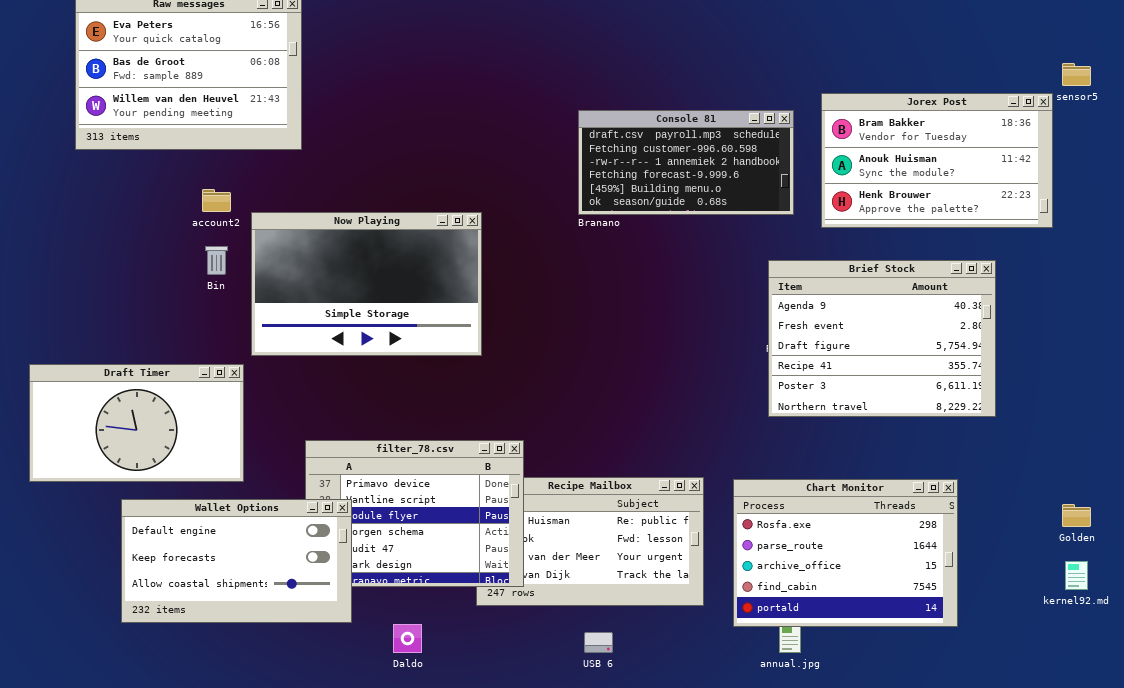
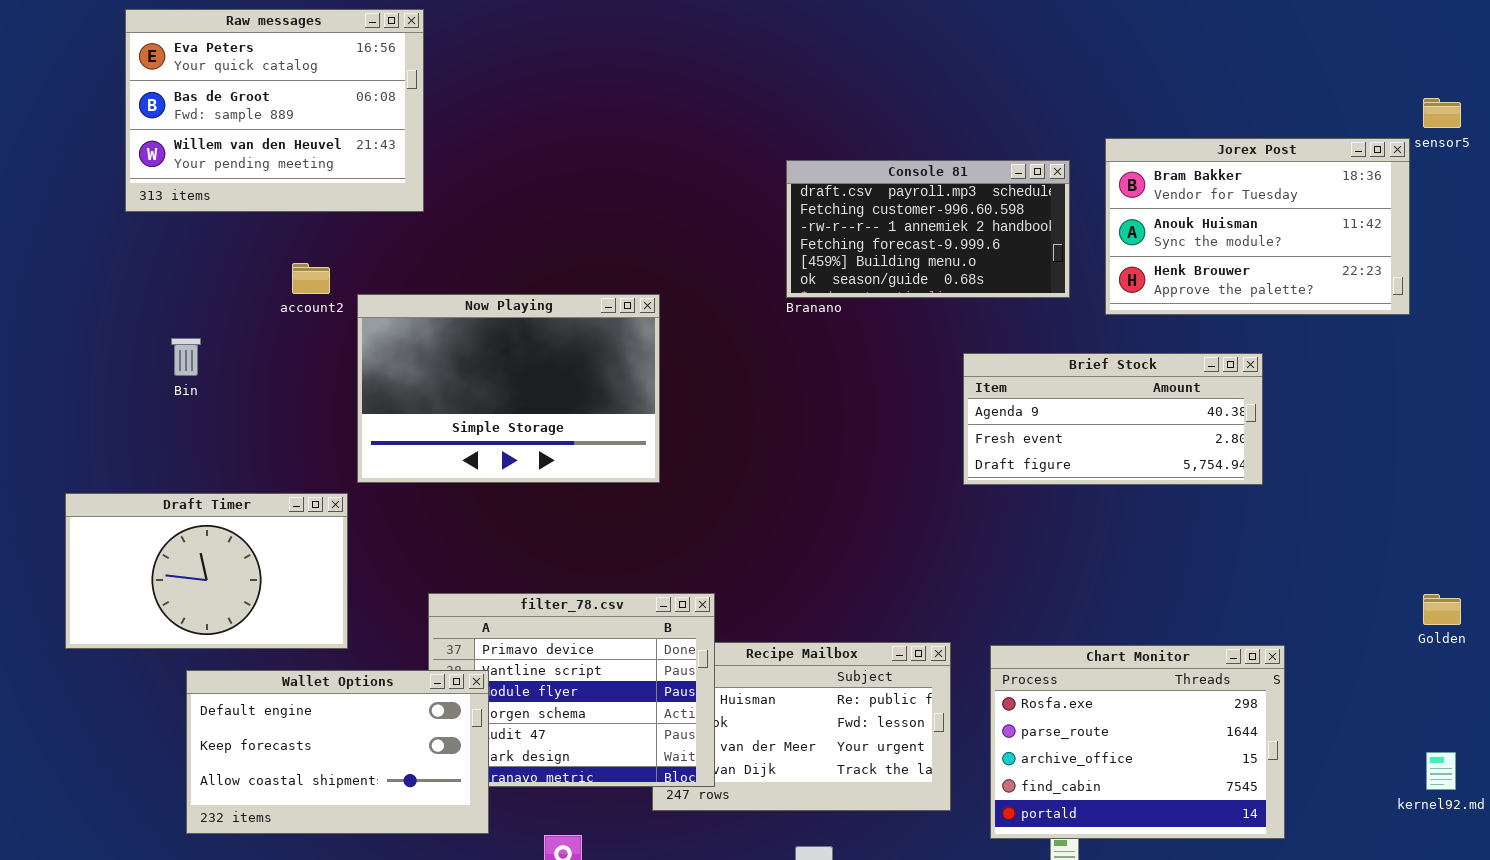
Bin: [205,246,228,275] -> [171,338,201,376], moved
Brief Stock: [768,260,996,417] -> [963,353,1263,485], moved, resized
Golden: [1062,504,1091,527] -> [1423,594,1461,625], moved

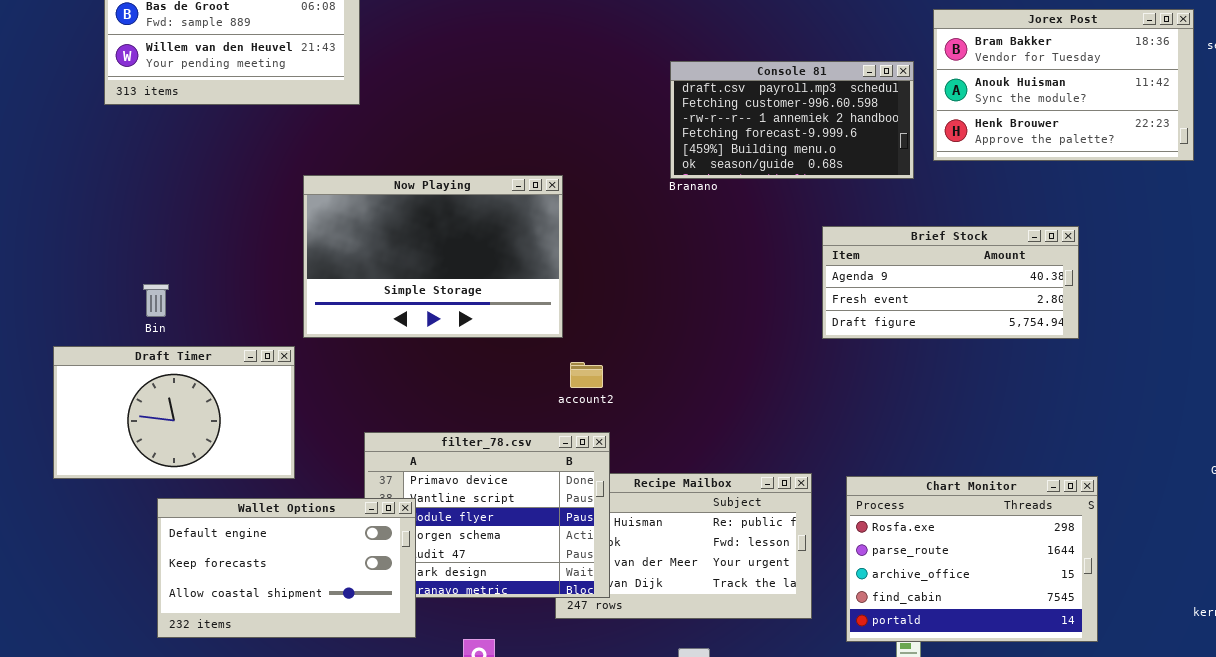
Jorex Post: [1105,138,1410,315] -> [933,9,1194,161], moved
account2: [292,263,330,294] -> [570,362,603,388], moved
Bin: [171,338,201,376] -> [143,284,169,317], moved

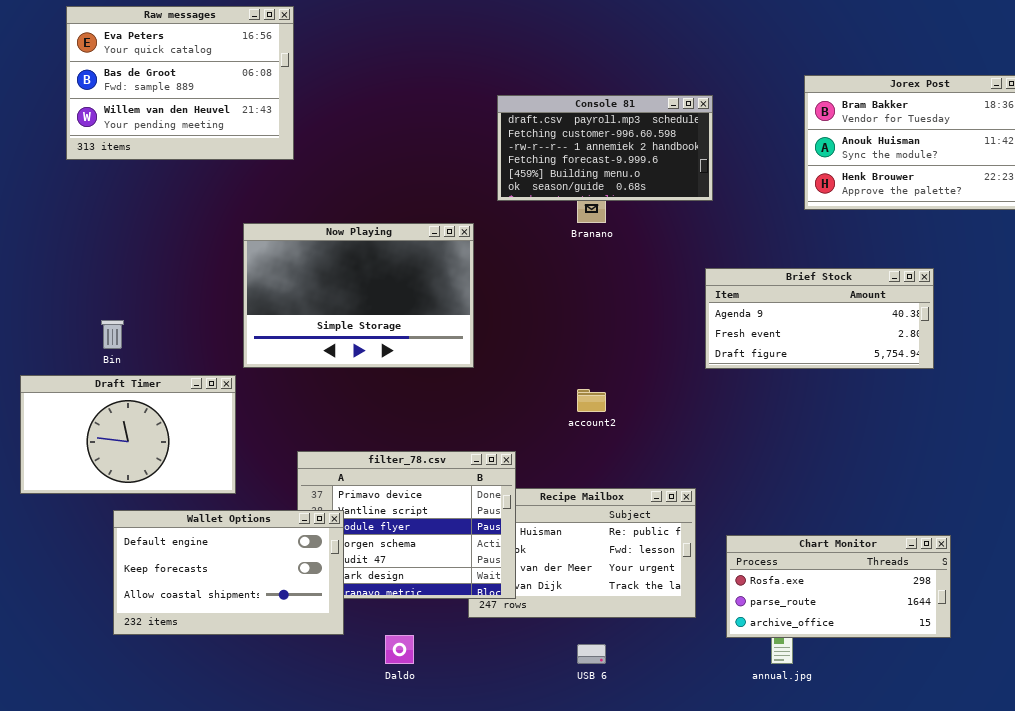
Console 81: [670,61,914,179] -> [497,95,713,201], moved
account2: [570,362,603,388] -> [577,389,606,412], moved
Chart Monitor: [846,476,1098,642] -> [726,535,951,638], resized

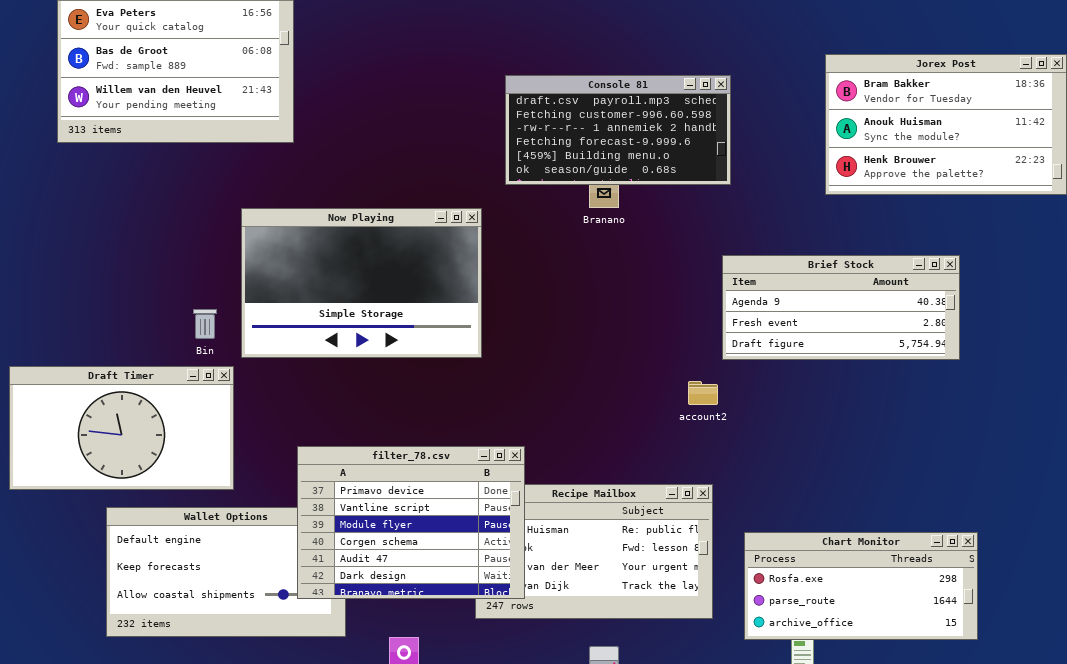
Bin: [101,320,124,349] -> [193,309,217,339], moved
account2: [577,389,606,412] -> [688,381,718,405], moved
filter_78.csv: [297,451,516,599] -> [297,446,525,599], raised

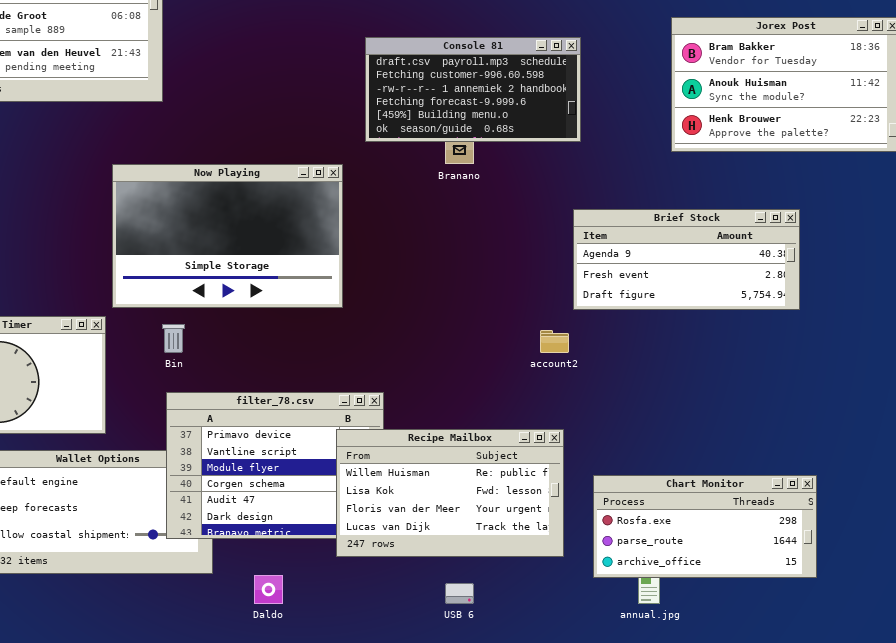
Bin: [193,309,217,339] -> [162,324,185,353], moved
Recipe Mailbox: [475,484,713,619] -> [336,429,564,557], raised

